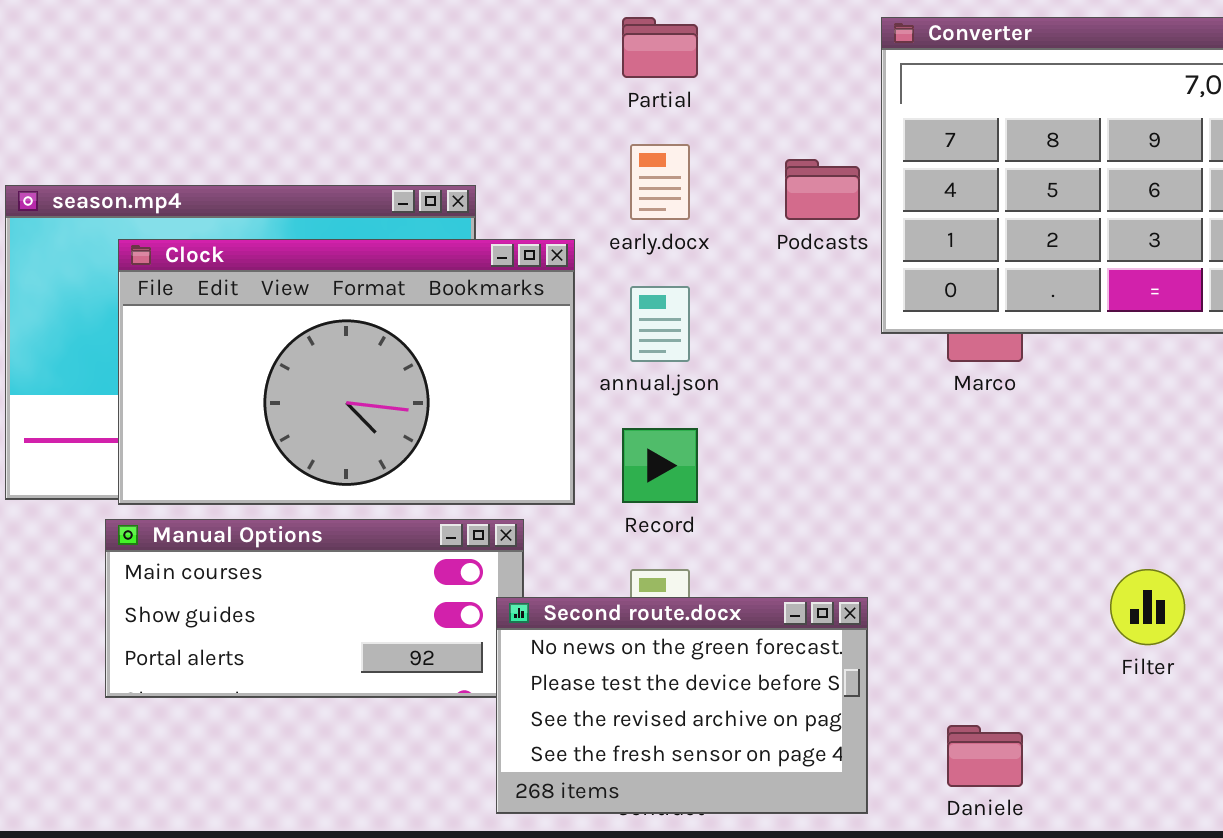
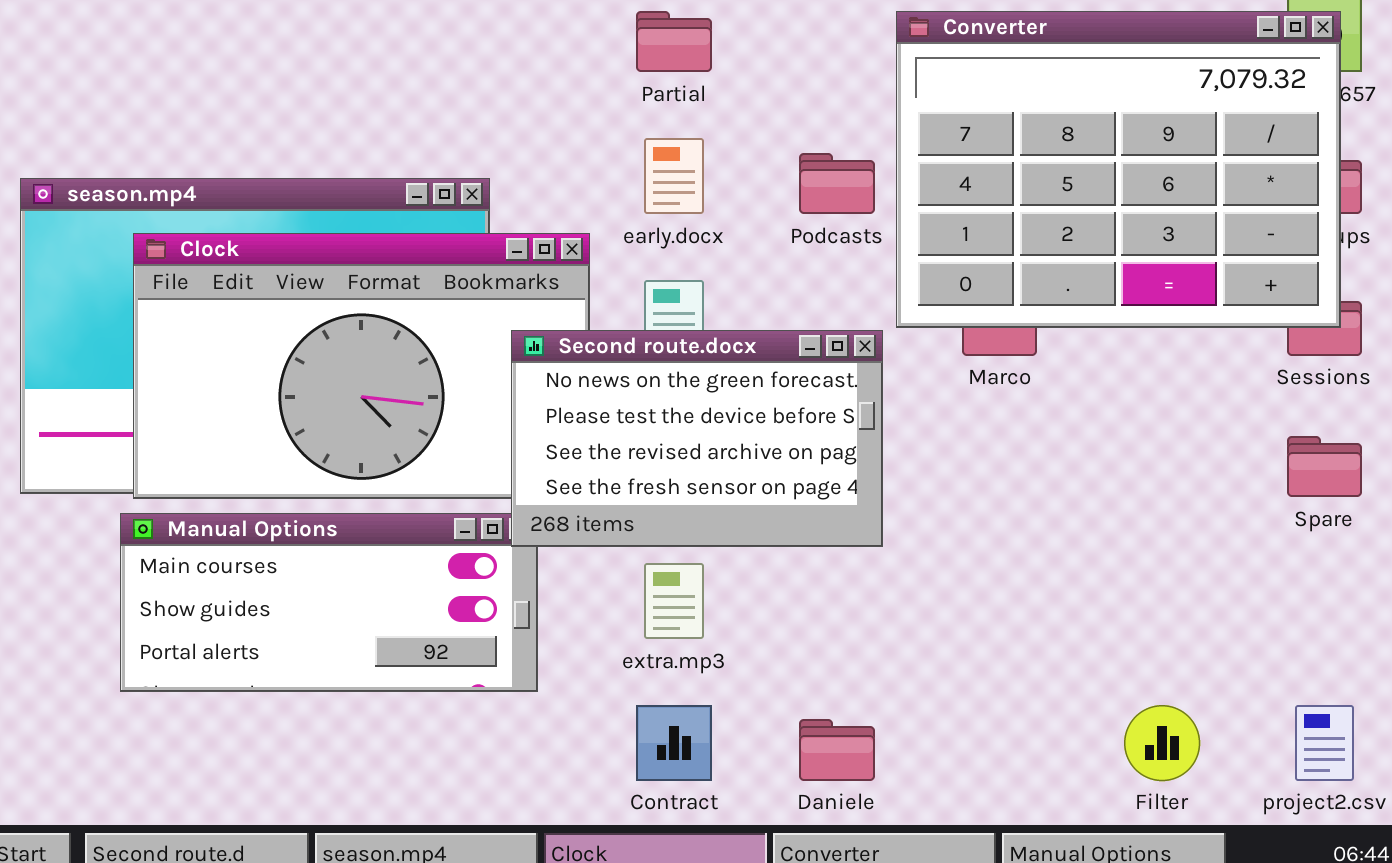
Filter: [1110,569,1185,645] -> [1124,705,1200,781], moved
Second route.docx: [496,597,868,814] -> [511,330,883,547], moved
Daniele: [947,725,1023,787] -> [799,719,875,781], moved

